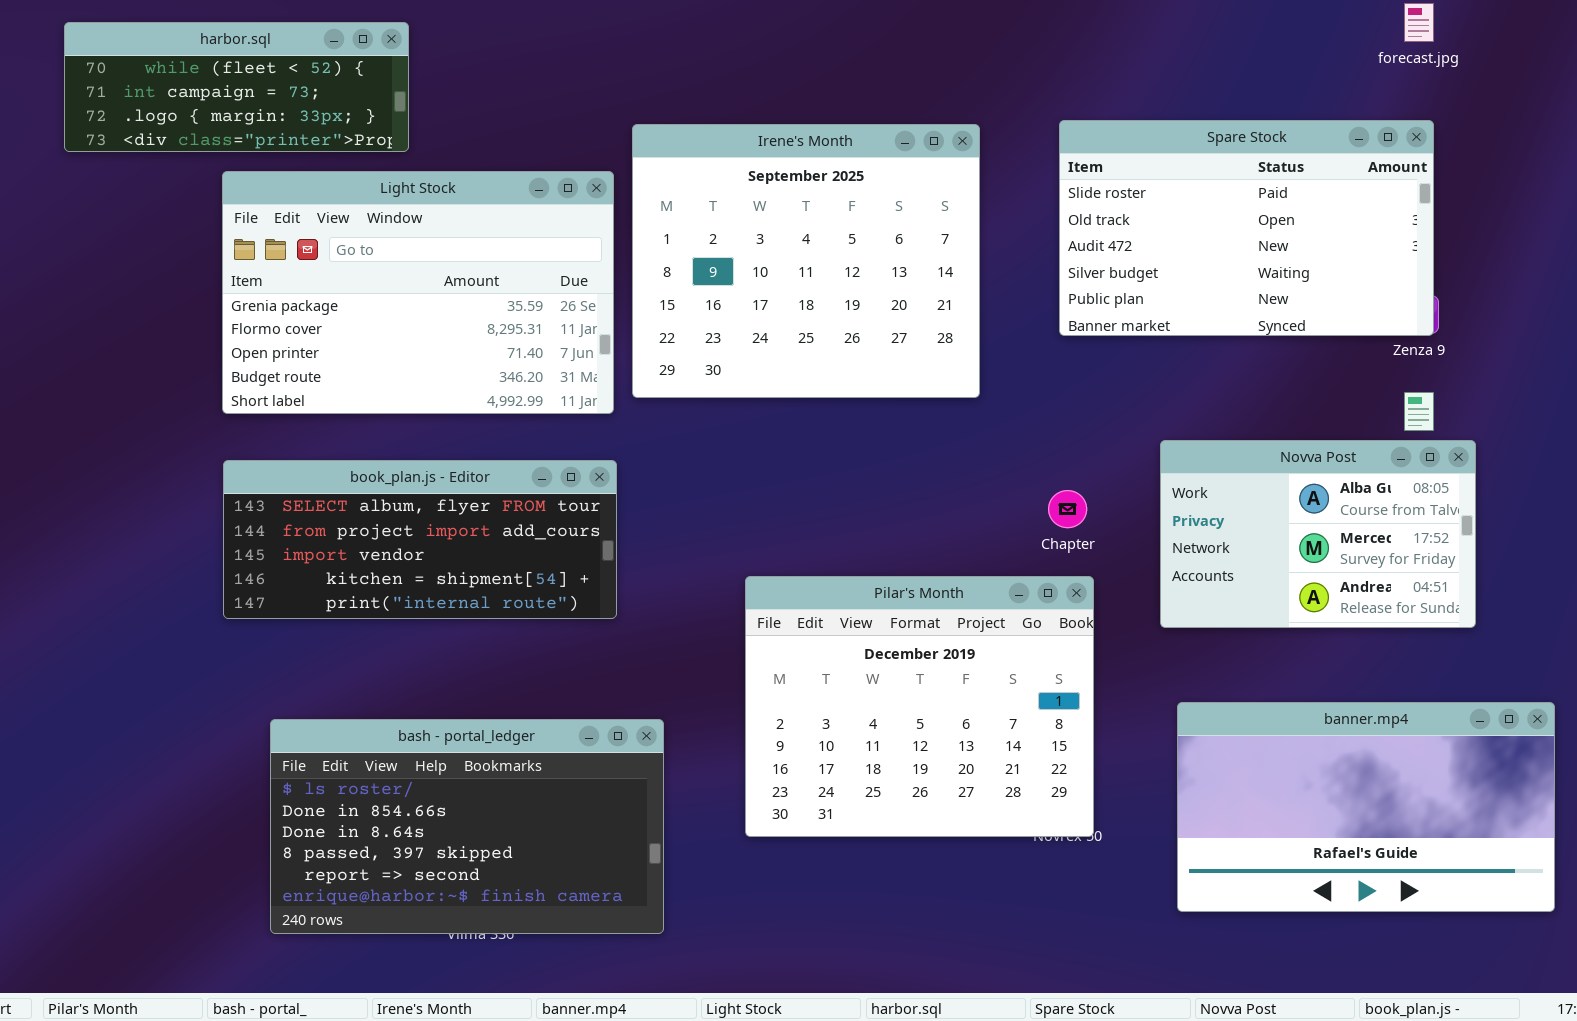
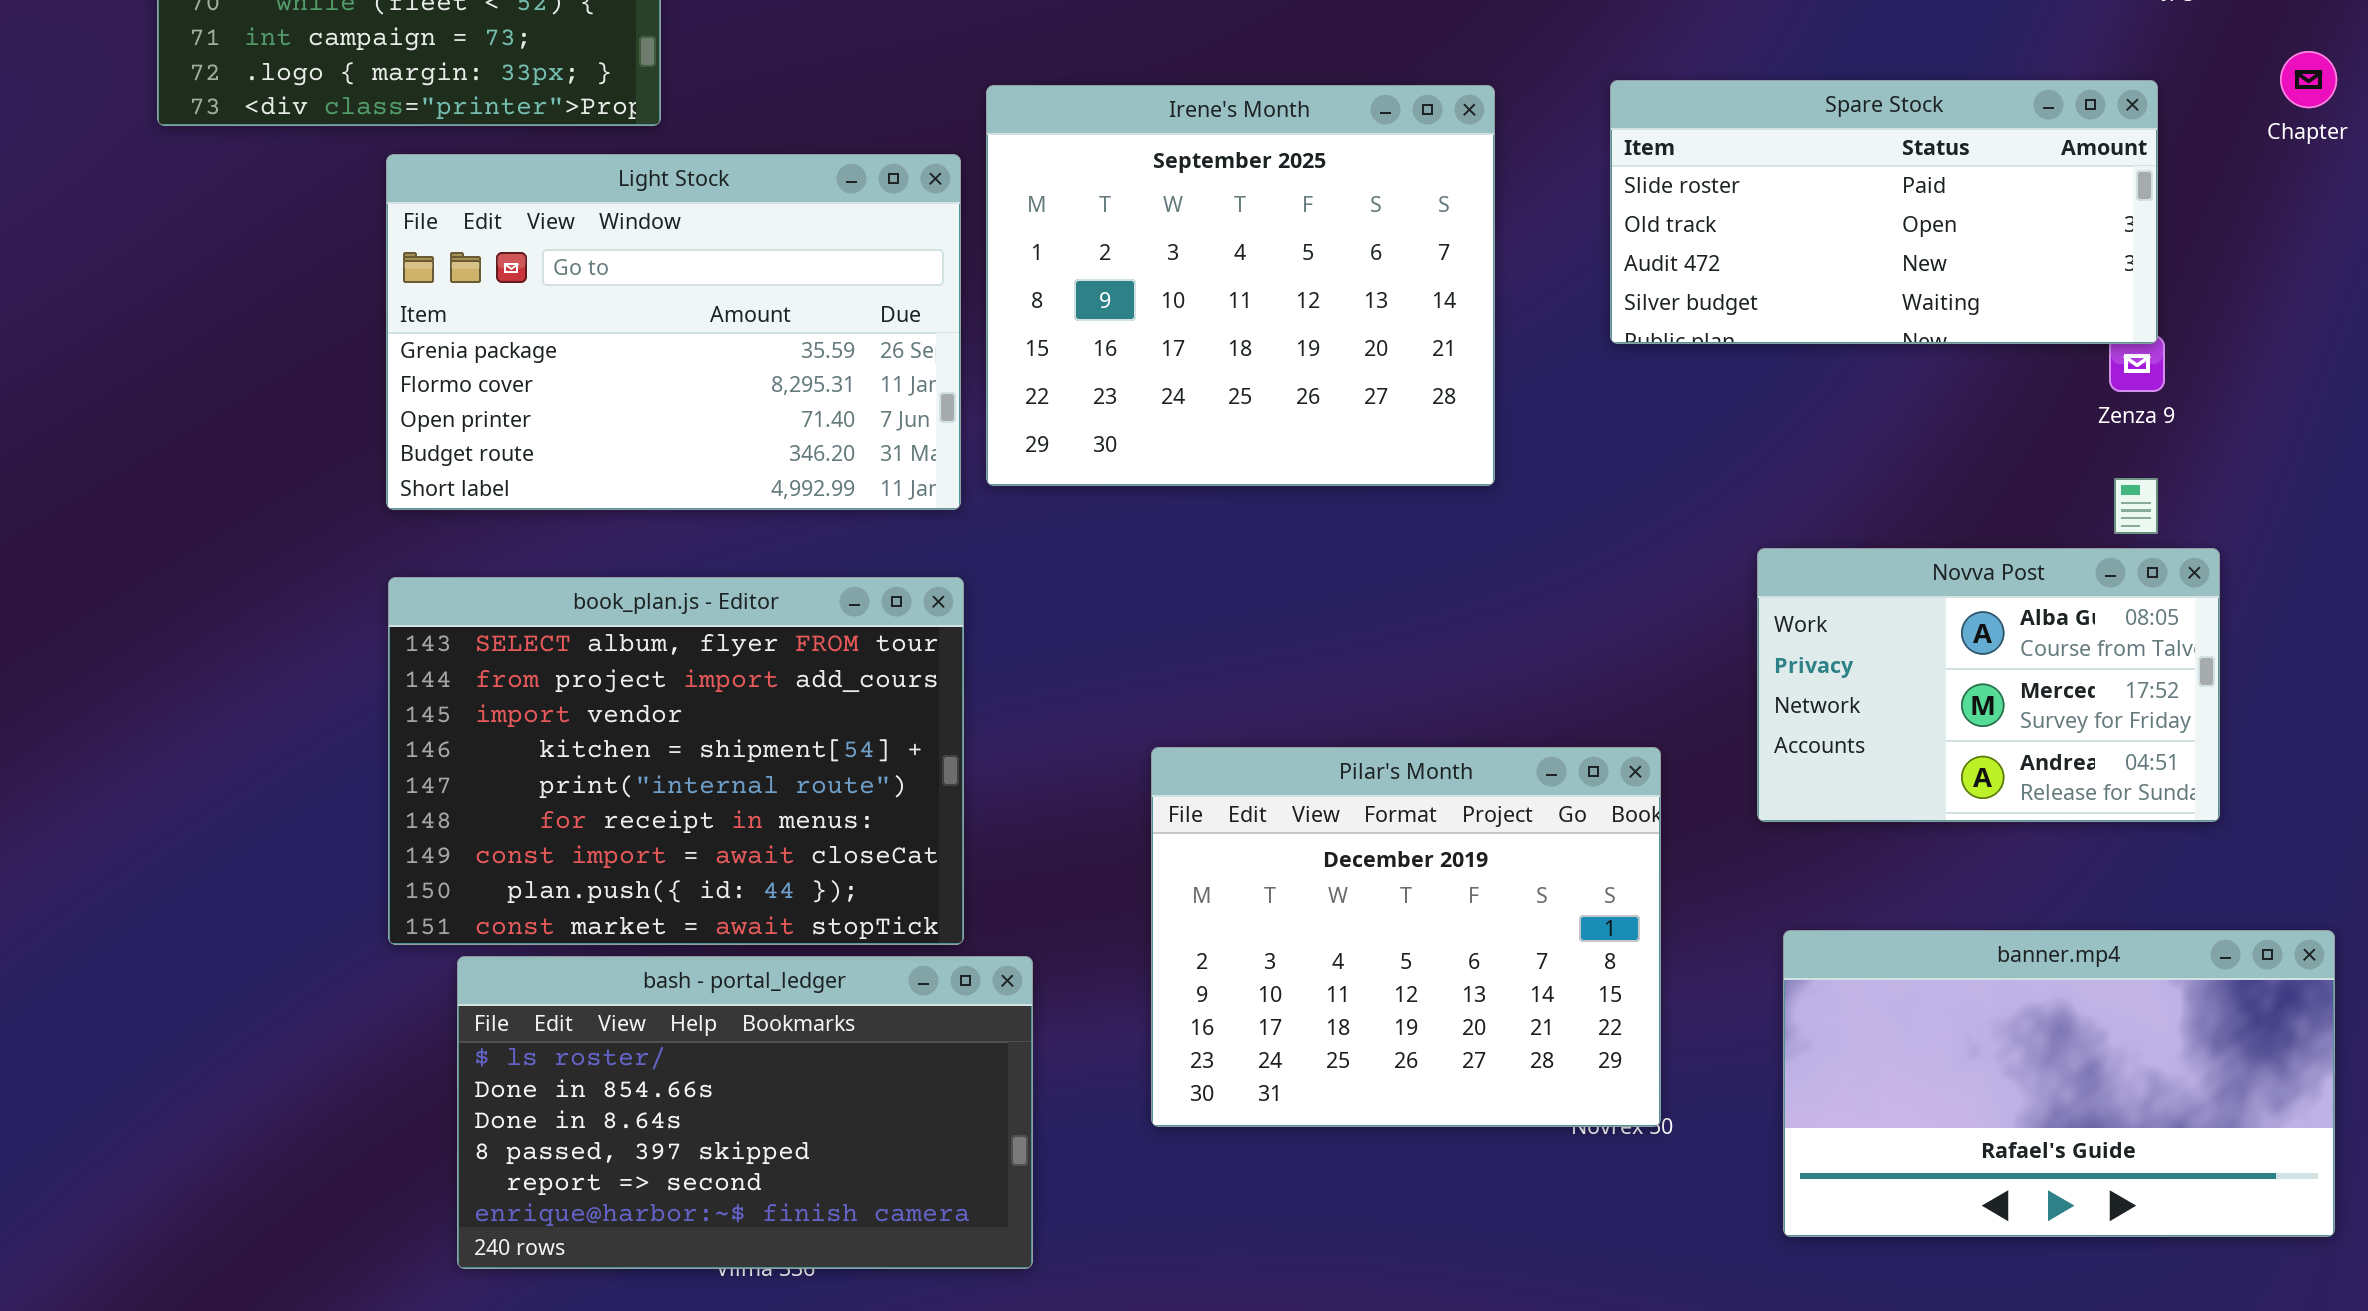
Spare Stock: [1059,120,1434,336] -> [1610,80,2158,344], resized
book_plan.js - Editor: [223,460,617,619] -> [388,577,964,945], resized
Chapter: [1048,490,1087,528] -> [2280,51,2337,108], moved

